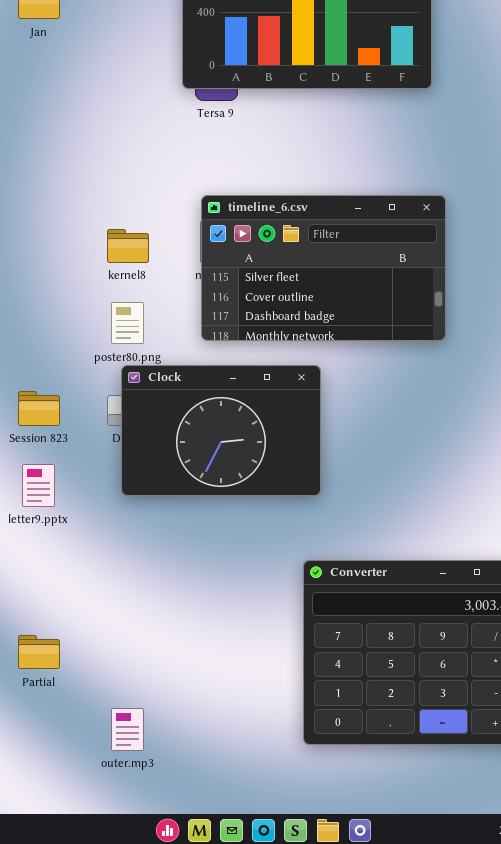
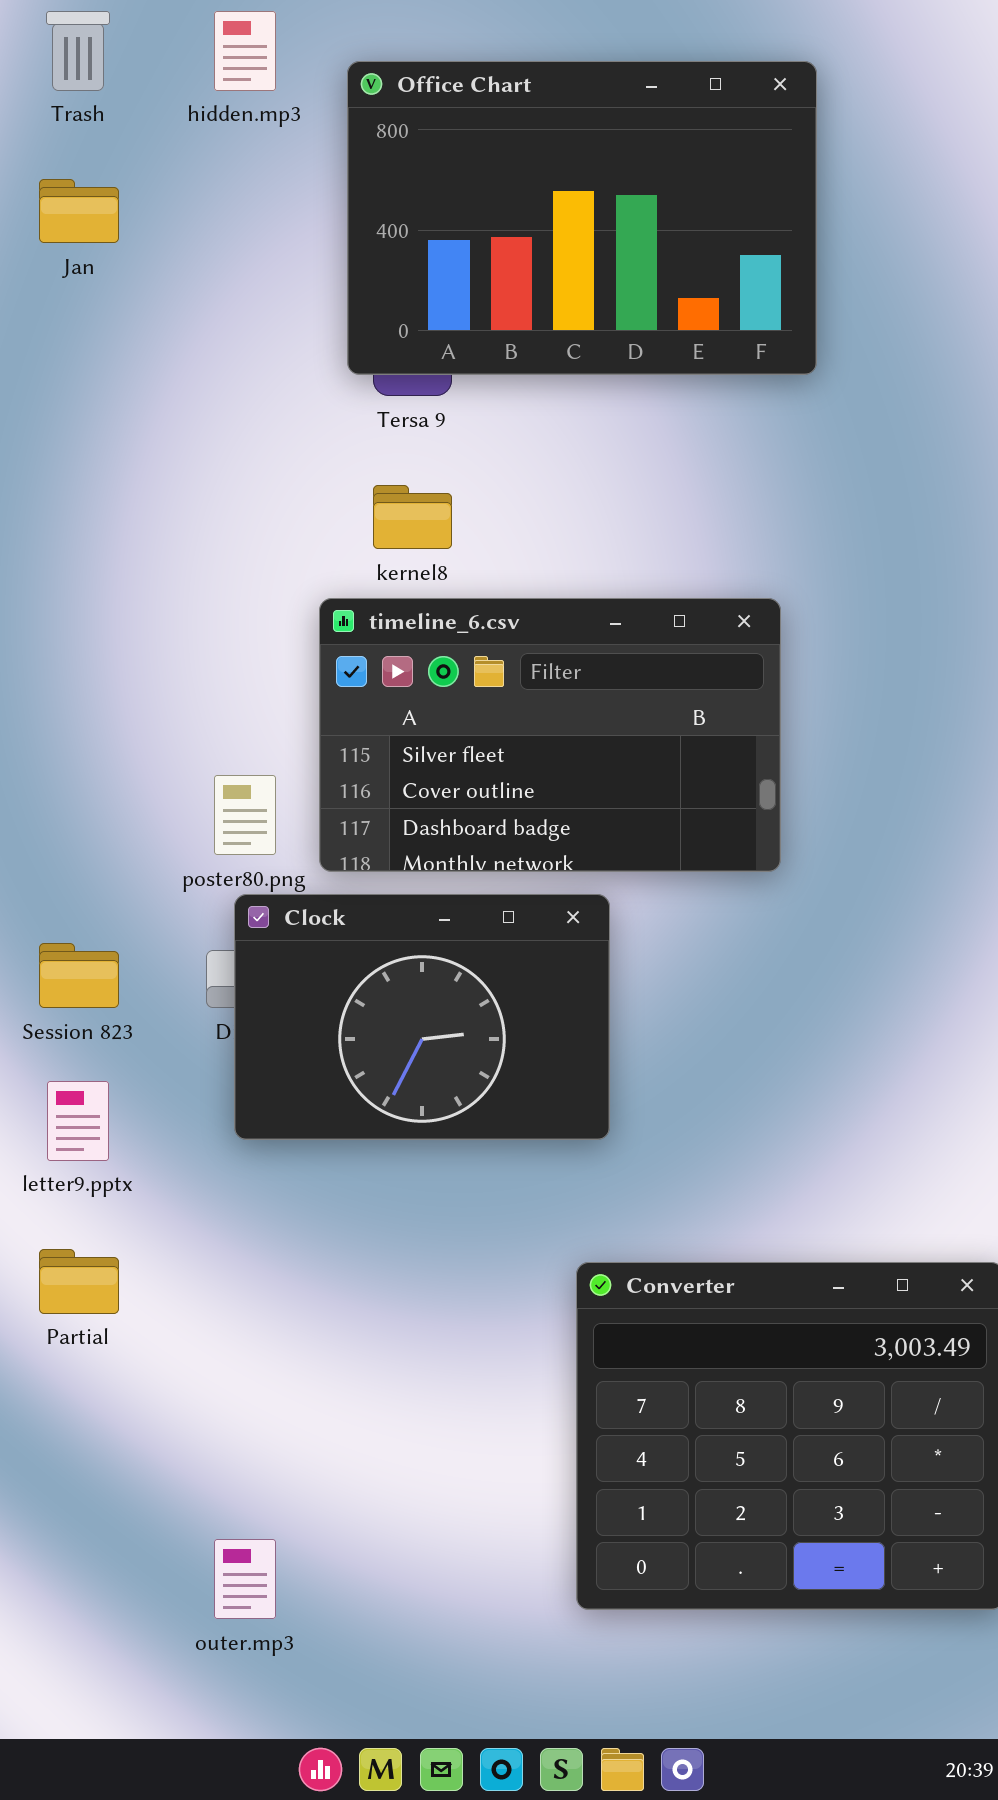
timeline_6.csv: [201,195,446,341] -> [319,598,781,872], moved
kernel8: [107,229,149,263] -> [373,485,452,549], moved
Partial: [18,635,60,669] -> [39,1249,119,1314], moved

